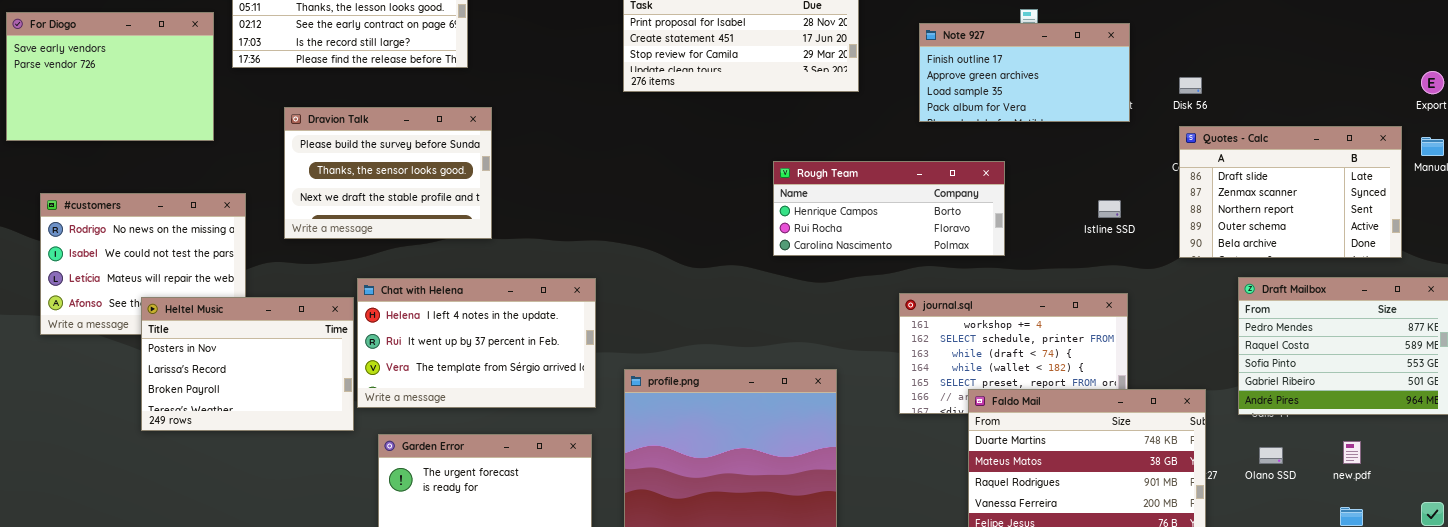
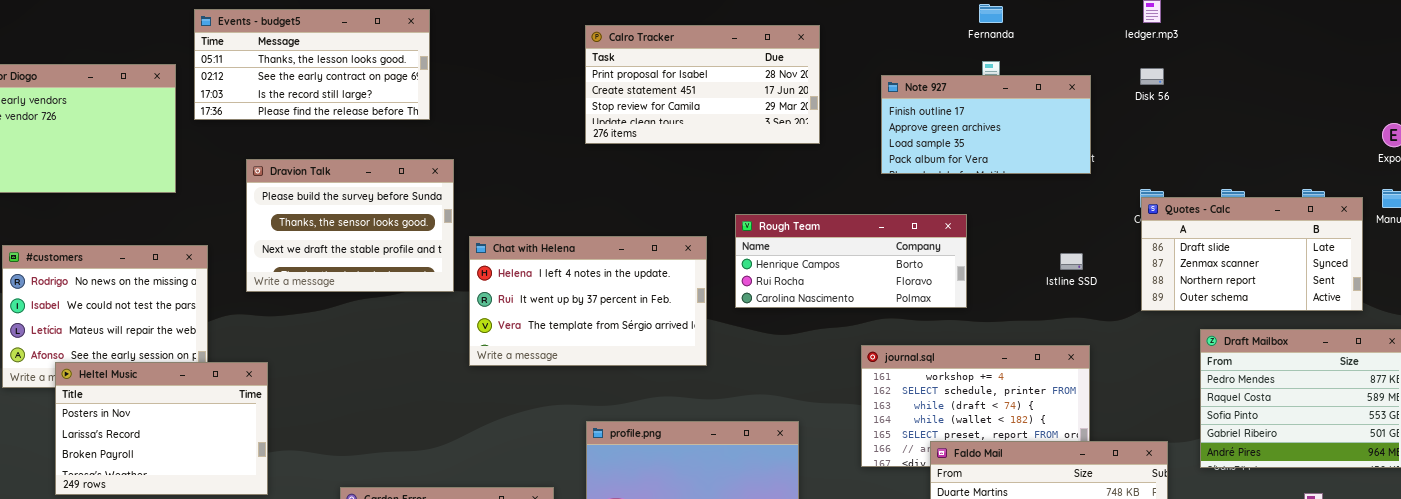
Disk 56: [1179,77,1202,94] -> [1140,68,1164,85], moved
Quotes - Calc: [1179,126,1402,258] -> [1141,197,1363,311], resized
Chat with Helena: [357,278,596,408] -> [469,236,707,366], moved
Heltel Music: [141,297,354,431] -> [55,362,268,495], moved

